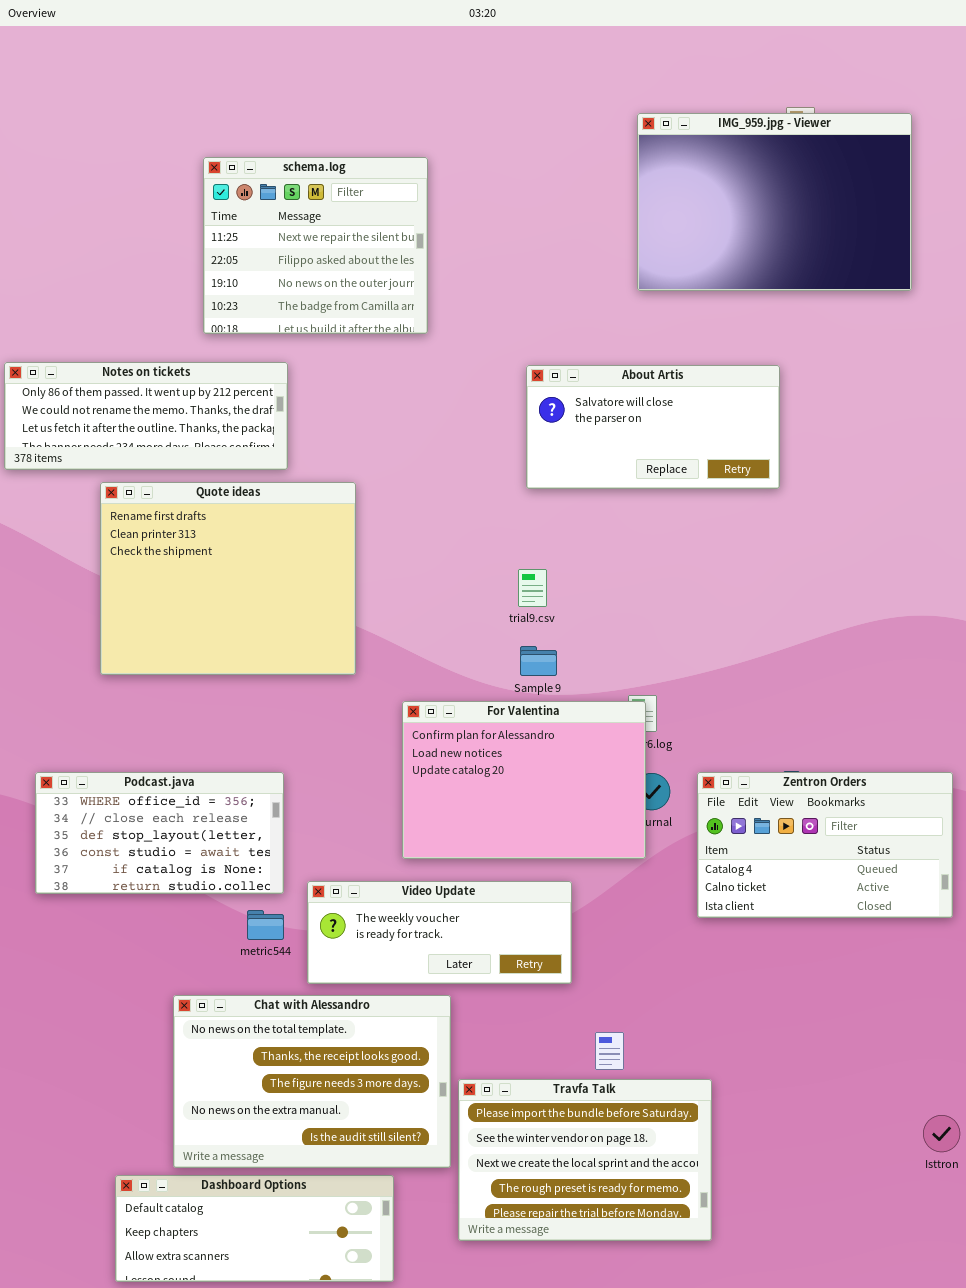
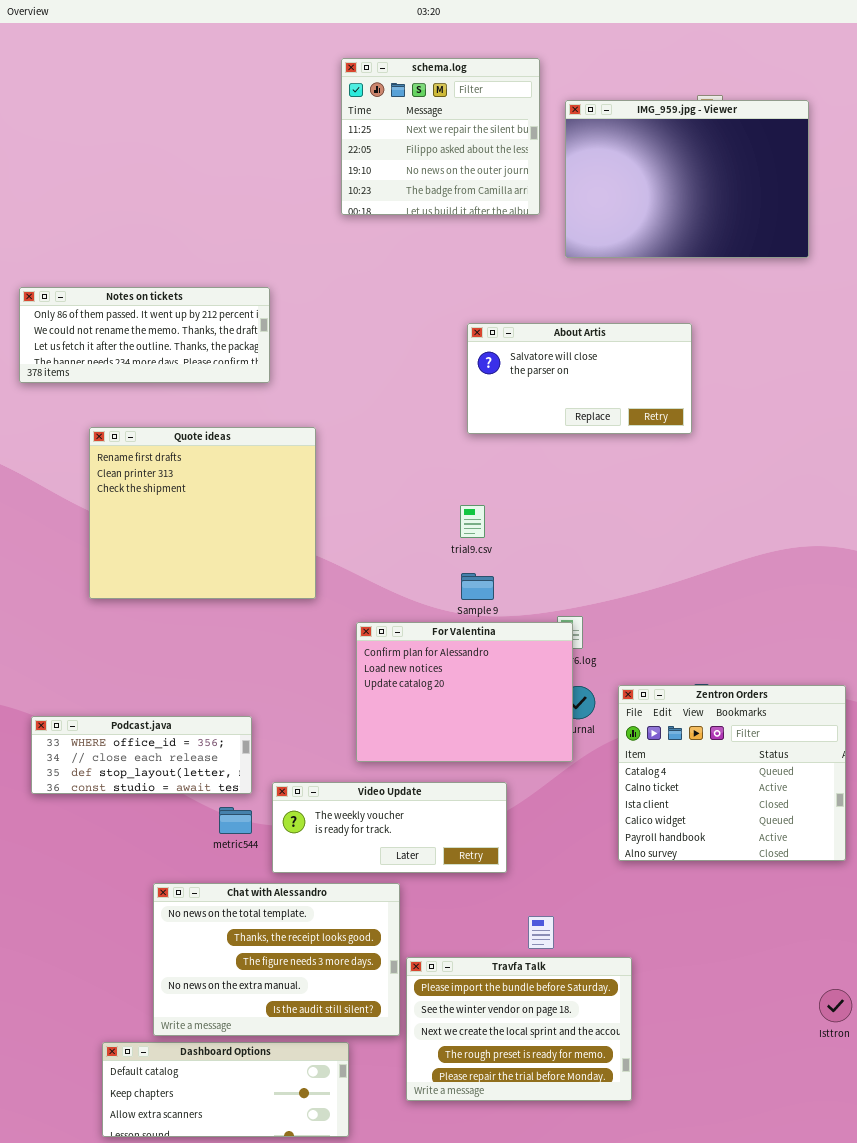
schema.log: [203,157,428,334] -> [341,58,540,215], moved
Notes on tickets: [4,362,288,470] -> [19,287,270,383], moved
Podcast.java: [35,772,284,894] -> [31,716,252,794], resized
Zentron Orders: [697,772,953,918] -> [618,685,846,861], resized

